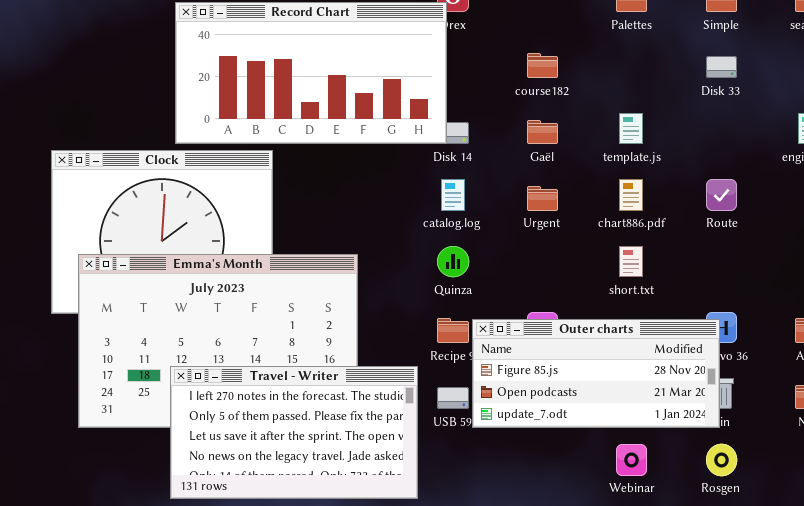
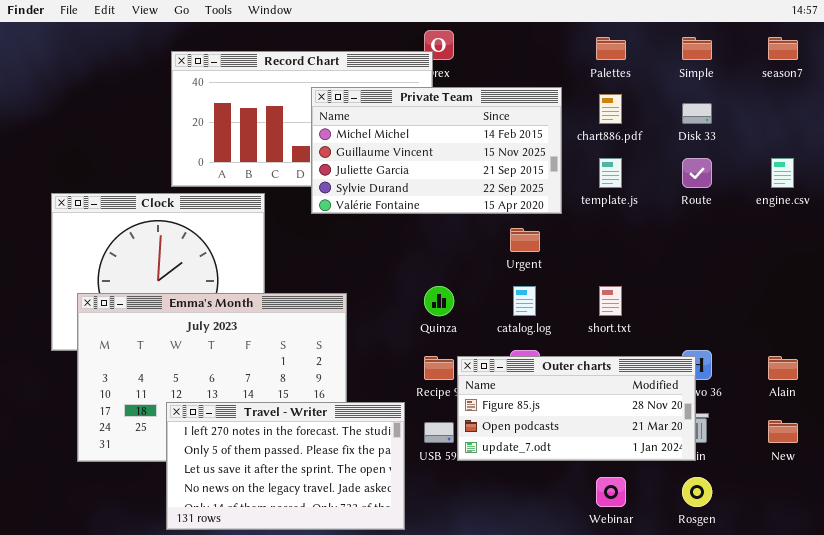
Private Team: none -> [311,87,562,214], opened
catalog.log: [441,179,465,211] -> [513,286,536,316], moved
chart886.pdf: [619,179,643,211] -> [599,94,622,124], moved
Route: [706,179,737,211] -> [682,158,712,188], moved

